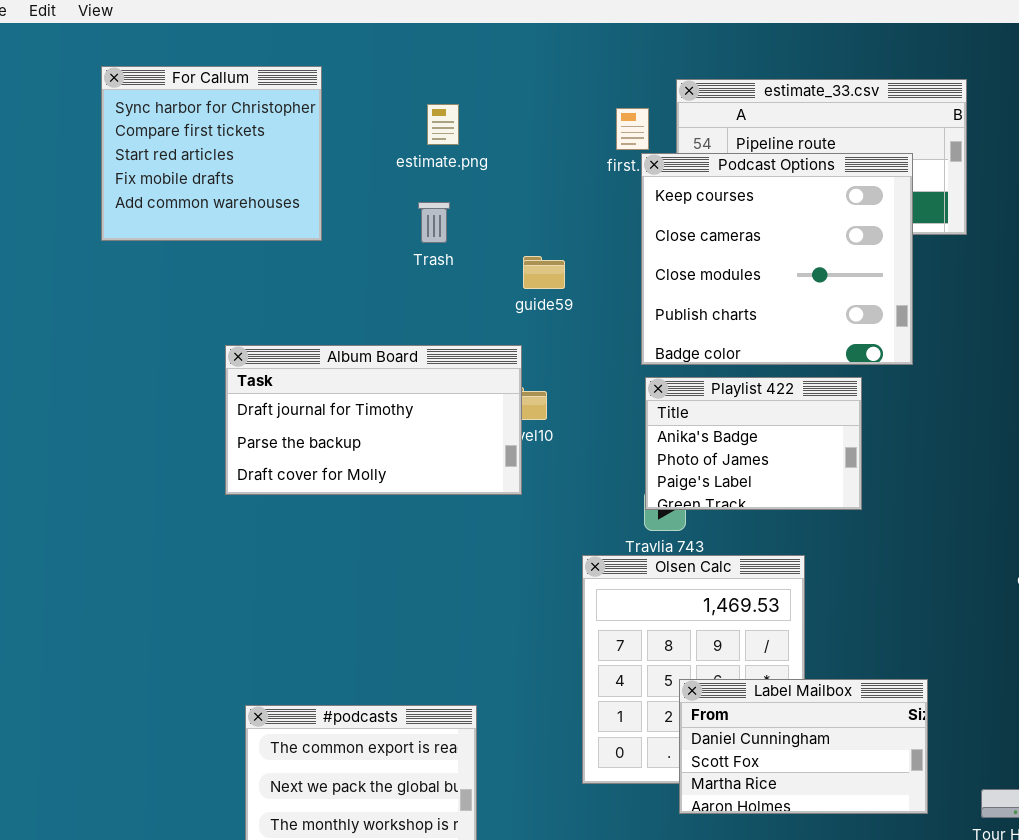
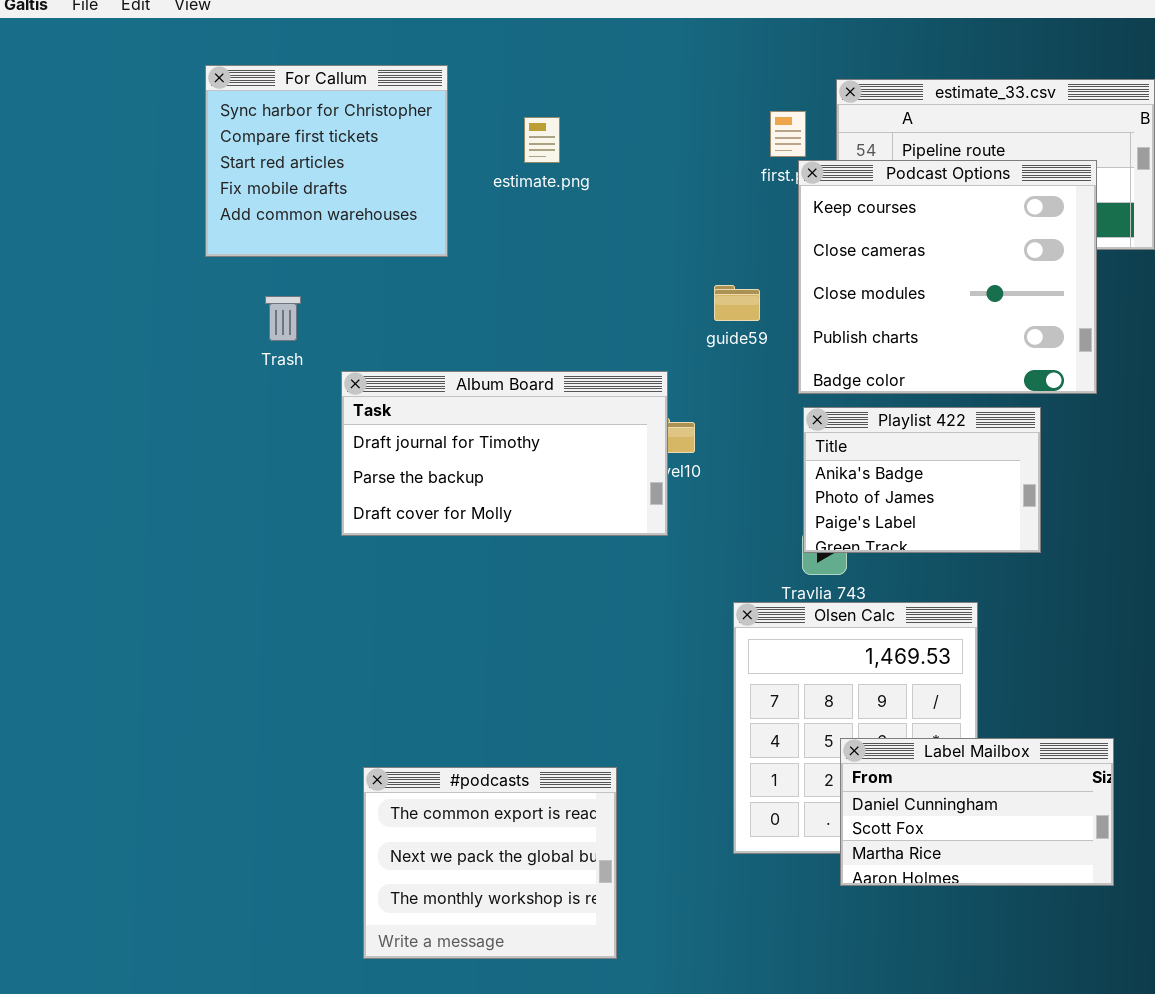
estimate.png: [427,104,459,145] -> [524,117,560,163], moved
Trash: [418,202,450,243] -> [265,296,301,341], moved
guide59: [523,256,565,289] -> [714,285,760,321], moved

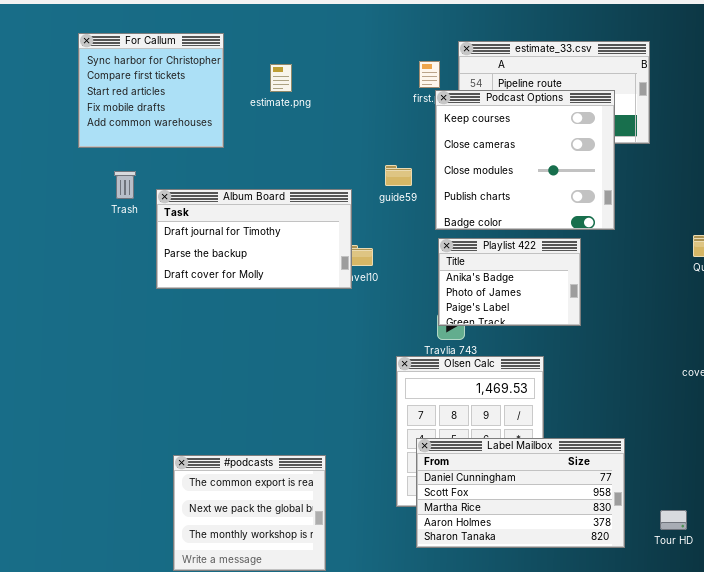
Album Board: [341,371,668,536] -> [156,189,352,289], moved
Label Mailbox: [840,738,1114,886] -> [416,438,625,548], resized

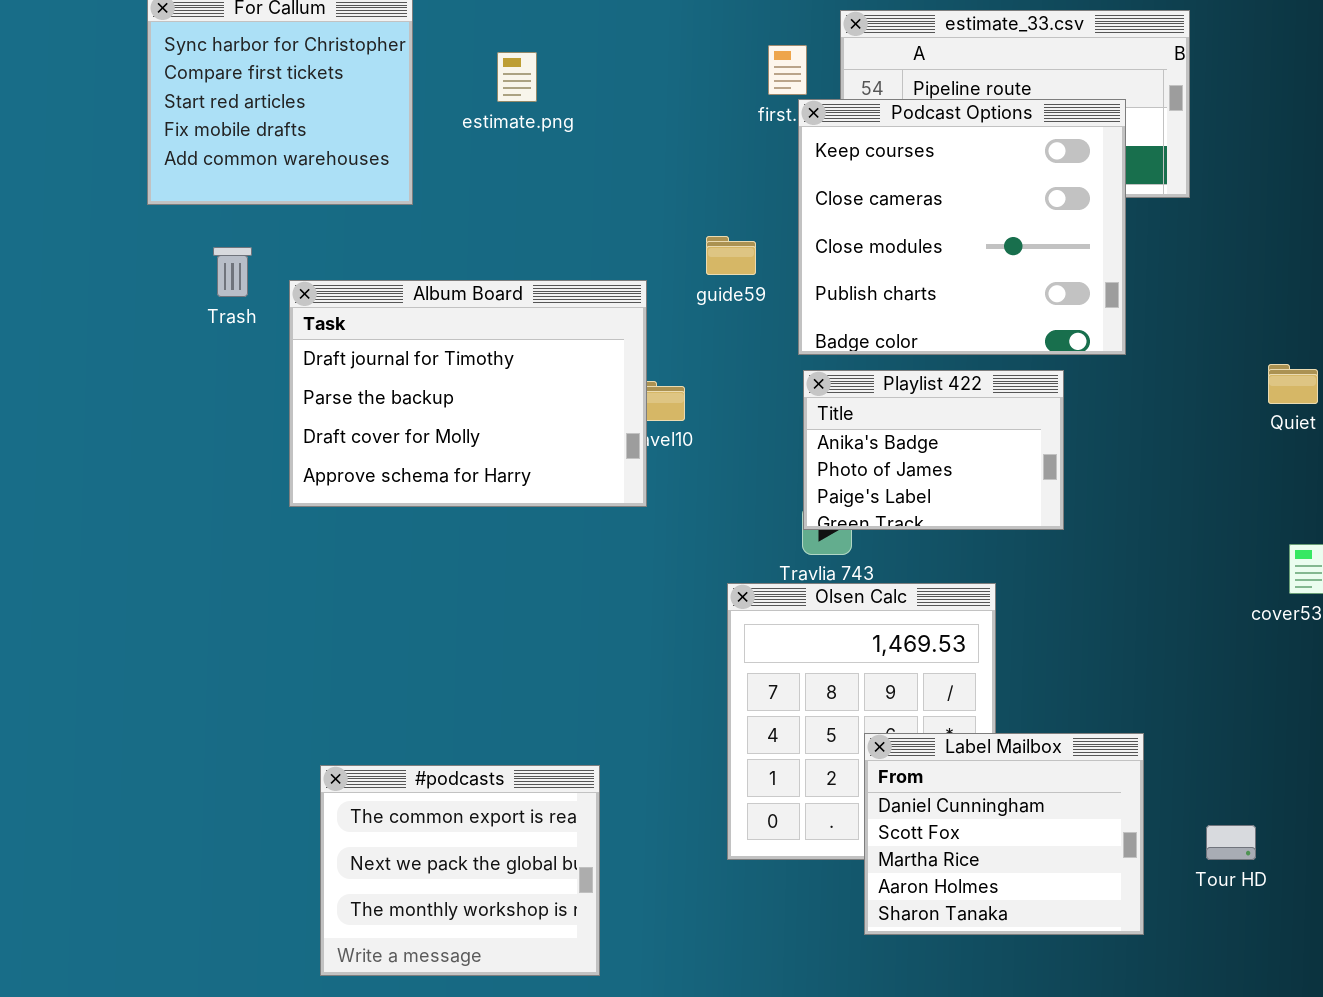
Album Board: [156,189,352,289] -> [289,280,647,507], resized
Label Mailbox: [416,438,625,548] -> [864,733,1144,935], resized
Tour HD: [660,510,687,530] -> [1206,825,1256,860], moved

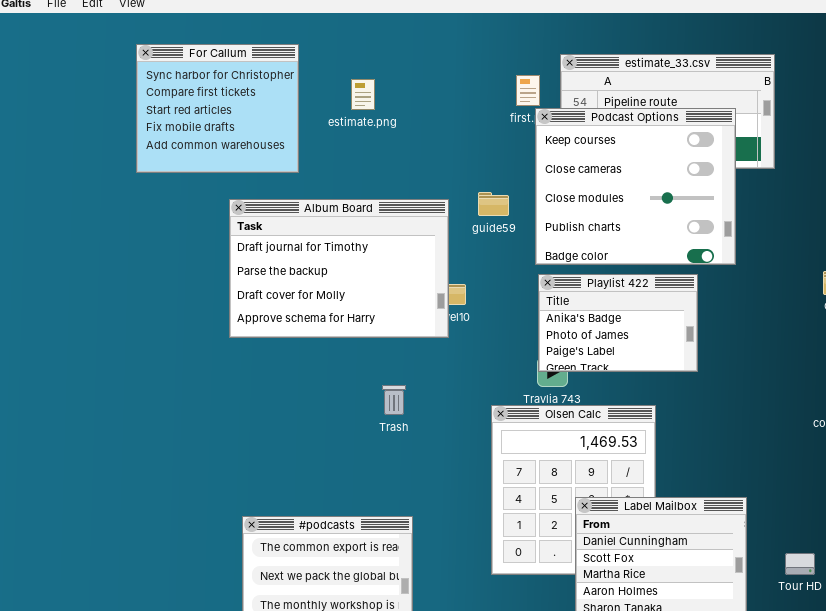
Trash: [213,247,252,297] -> [382,385,406,415], moved
Album Board: [289,280,647,507] -> [229,199,449,338], moved

